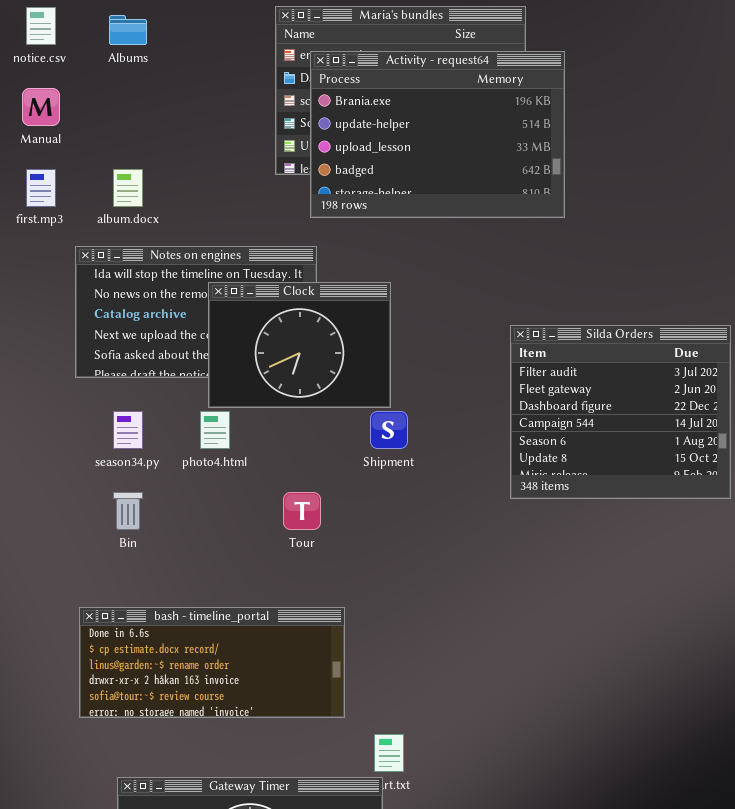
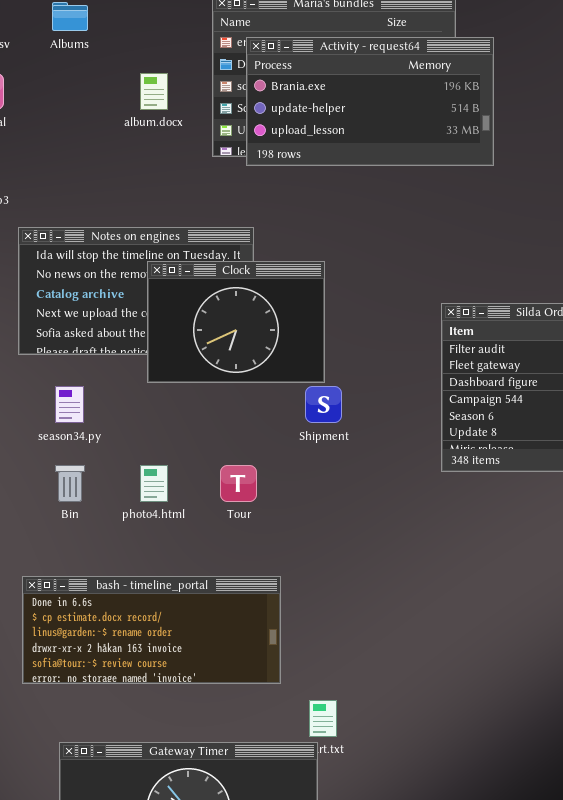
Activity - request64: [310,51,565,218] -> [246,37,494,166], resized
album.docx: [113,169,143,207] -> [140,73,168,110], moved
photo4.html: [200,411,230,449] -> [140,465,168,502], moved

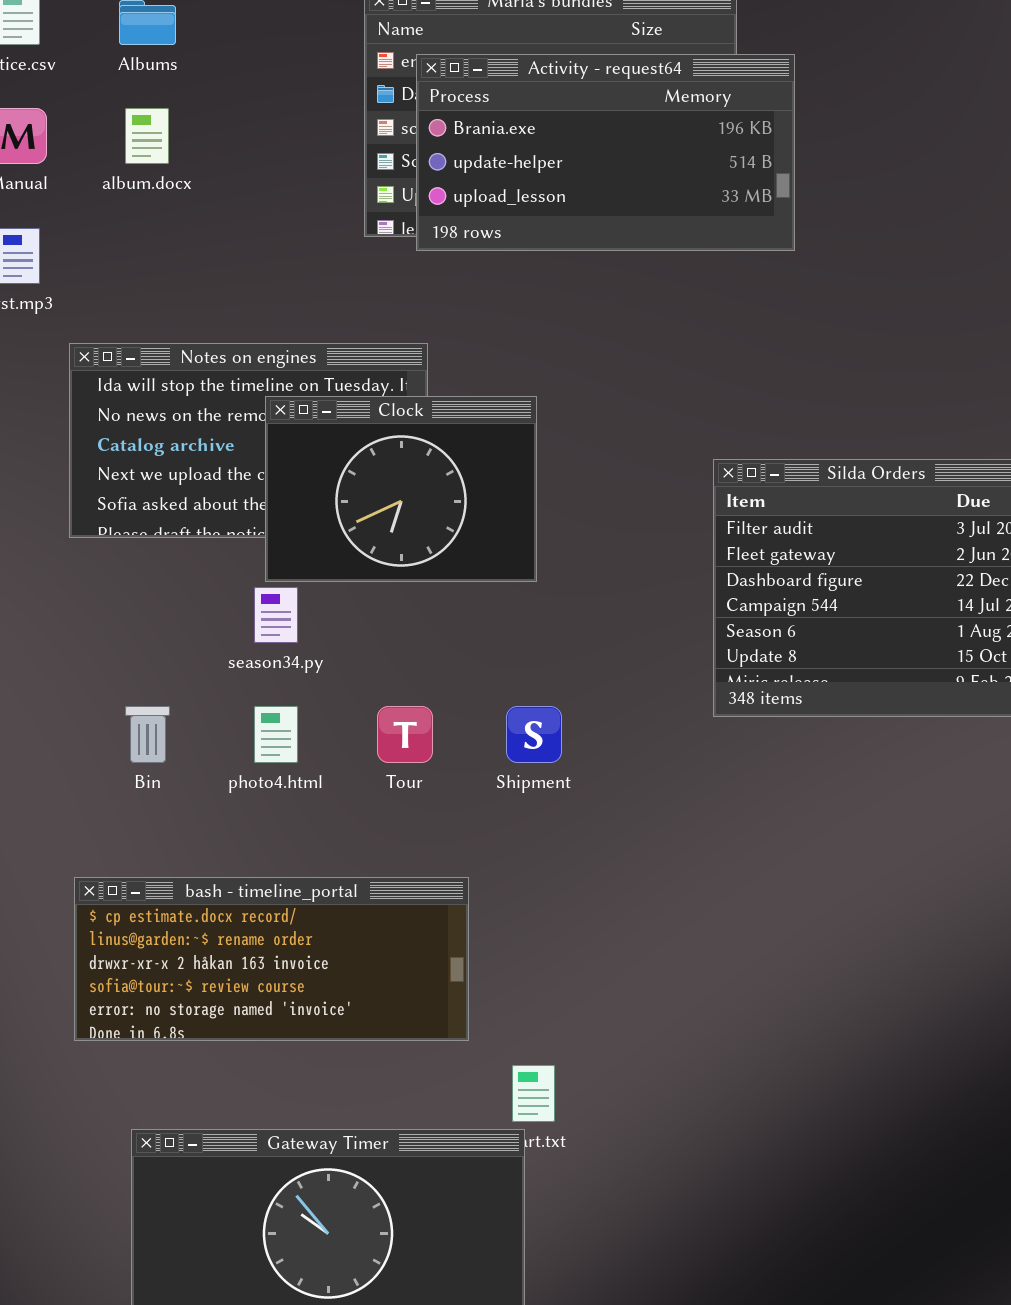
album.docx: [140,73,168,110] -> [125,108,169,164], moved
season34.py: [55,386,84,423] -> [254,587,298,643], moved
Shipment: [305,386,342,423] -> [506,706,562,763], moved
bash - timeline_portal: [22,576,281,684] -> [74,877,469,1041], scrolled down 1 row

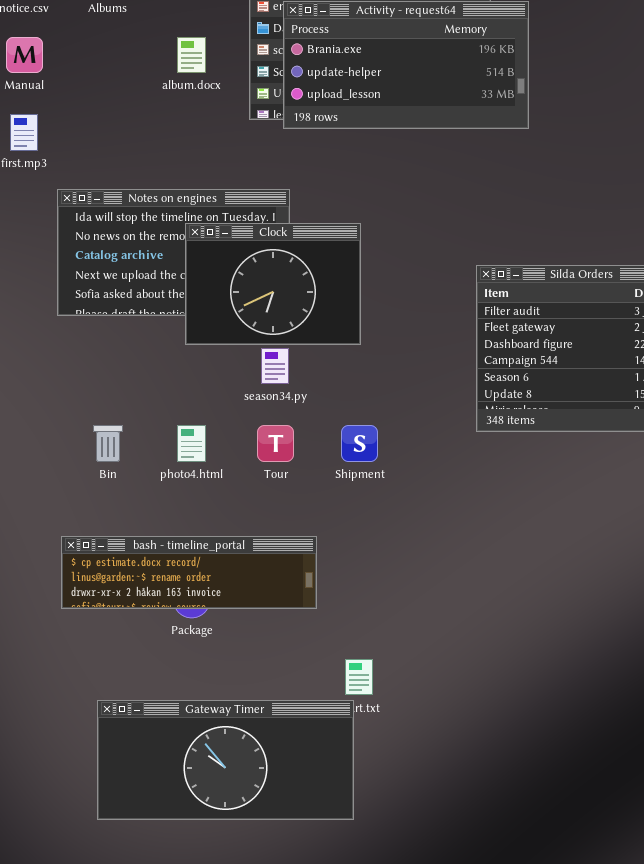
album.docx: [125,108,169,164] -> [177,37,206,73], moved
season34.py: [254,587,298,643] -> [261,348,289,384], moved
bash - timeline_portal: [74,877,469,1041] -> [61,536,317,609], resized

